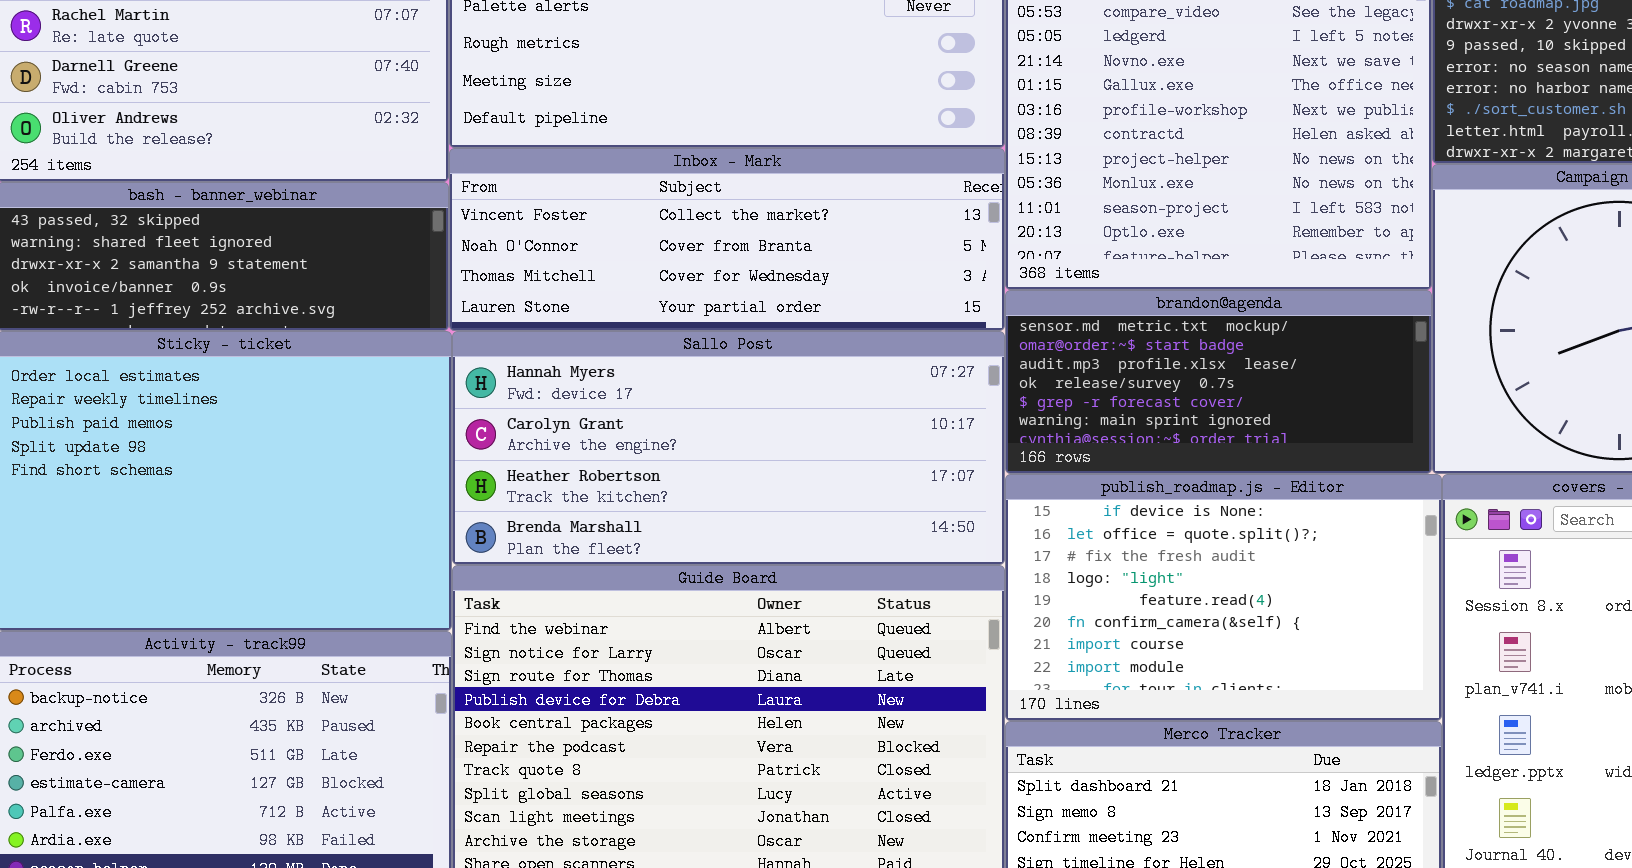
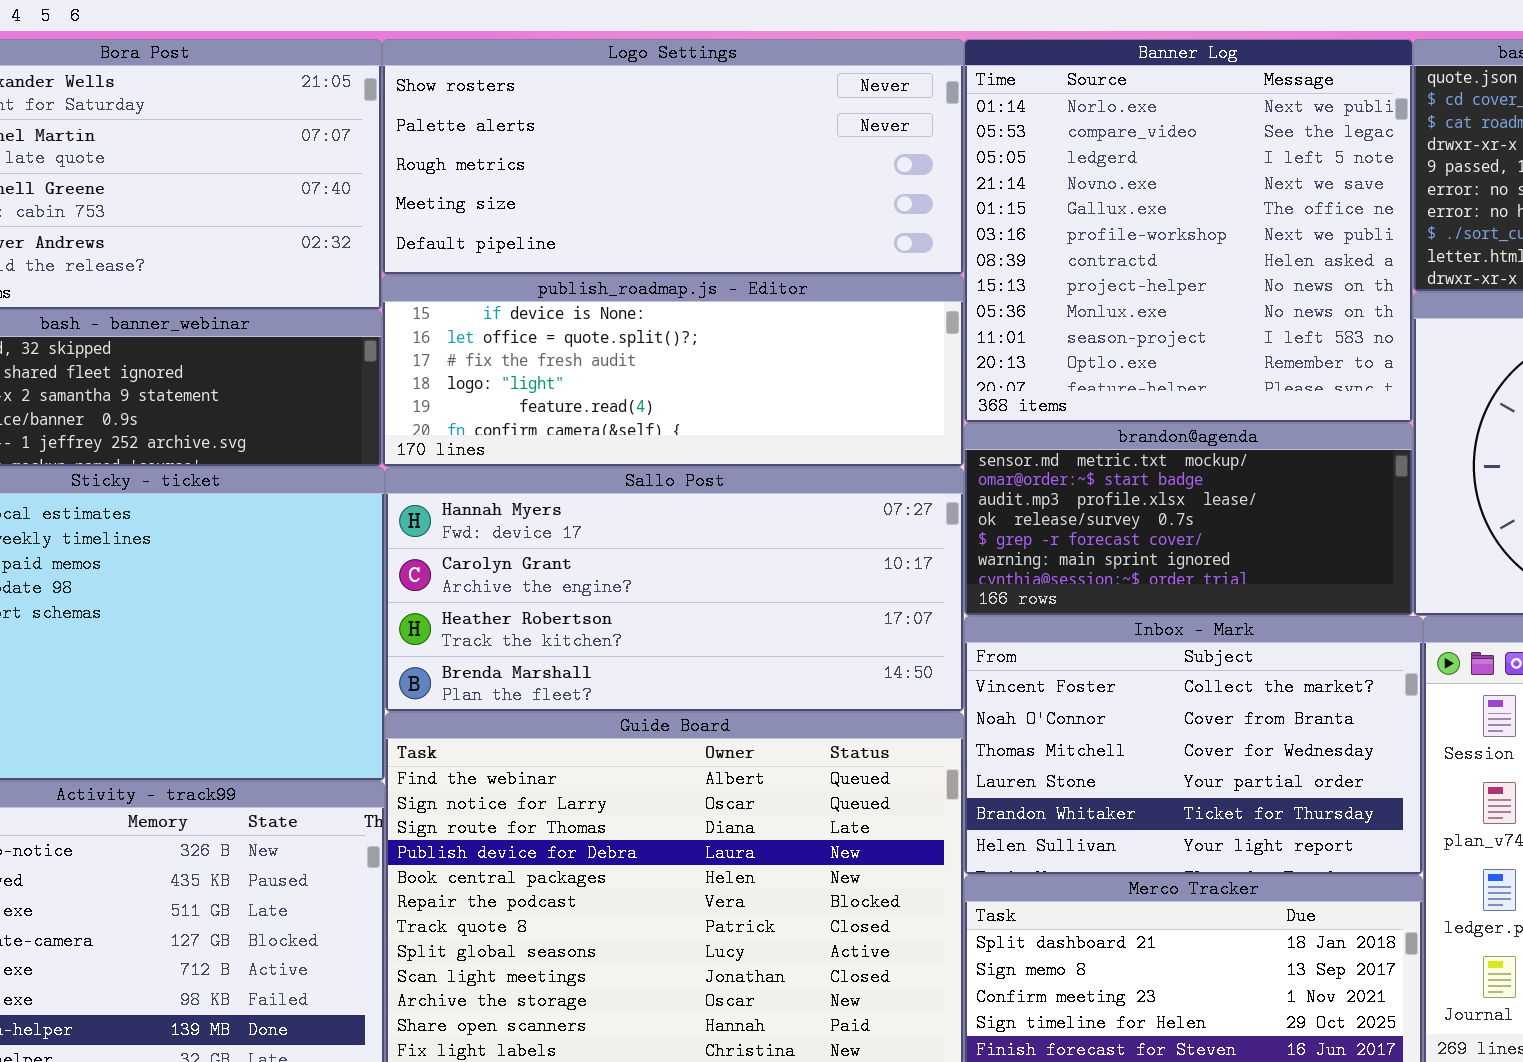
Inbox - Mark: [449,148,1005,331] -> [964,616,1423,875], moved, resized
publish_roadmap.js - Editor: [1005,474,1442,721] -> [382,275,964,467], moved, resized

